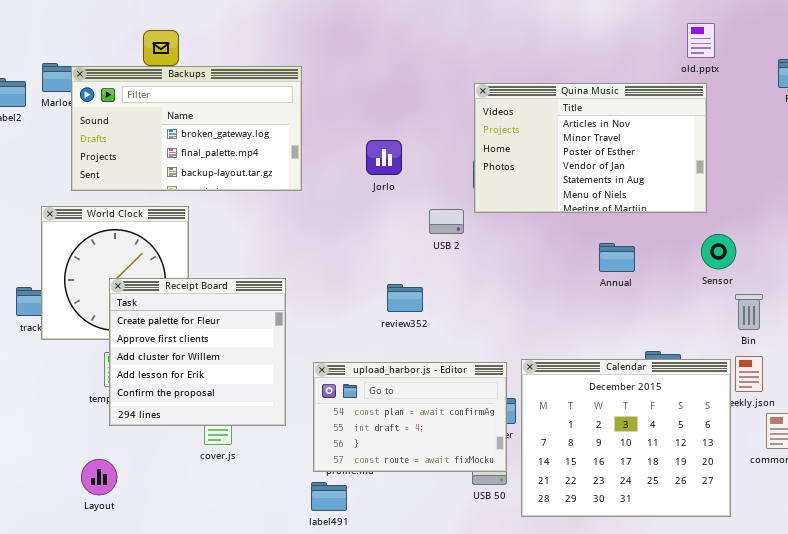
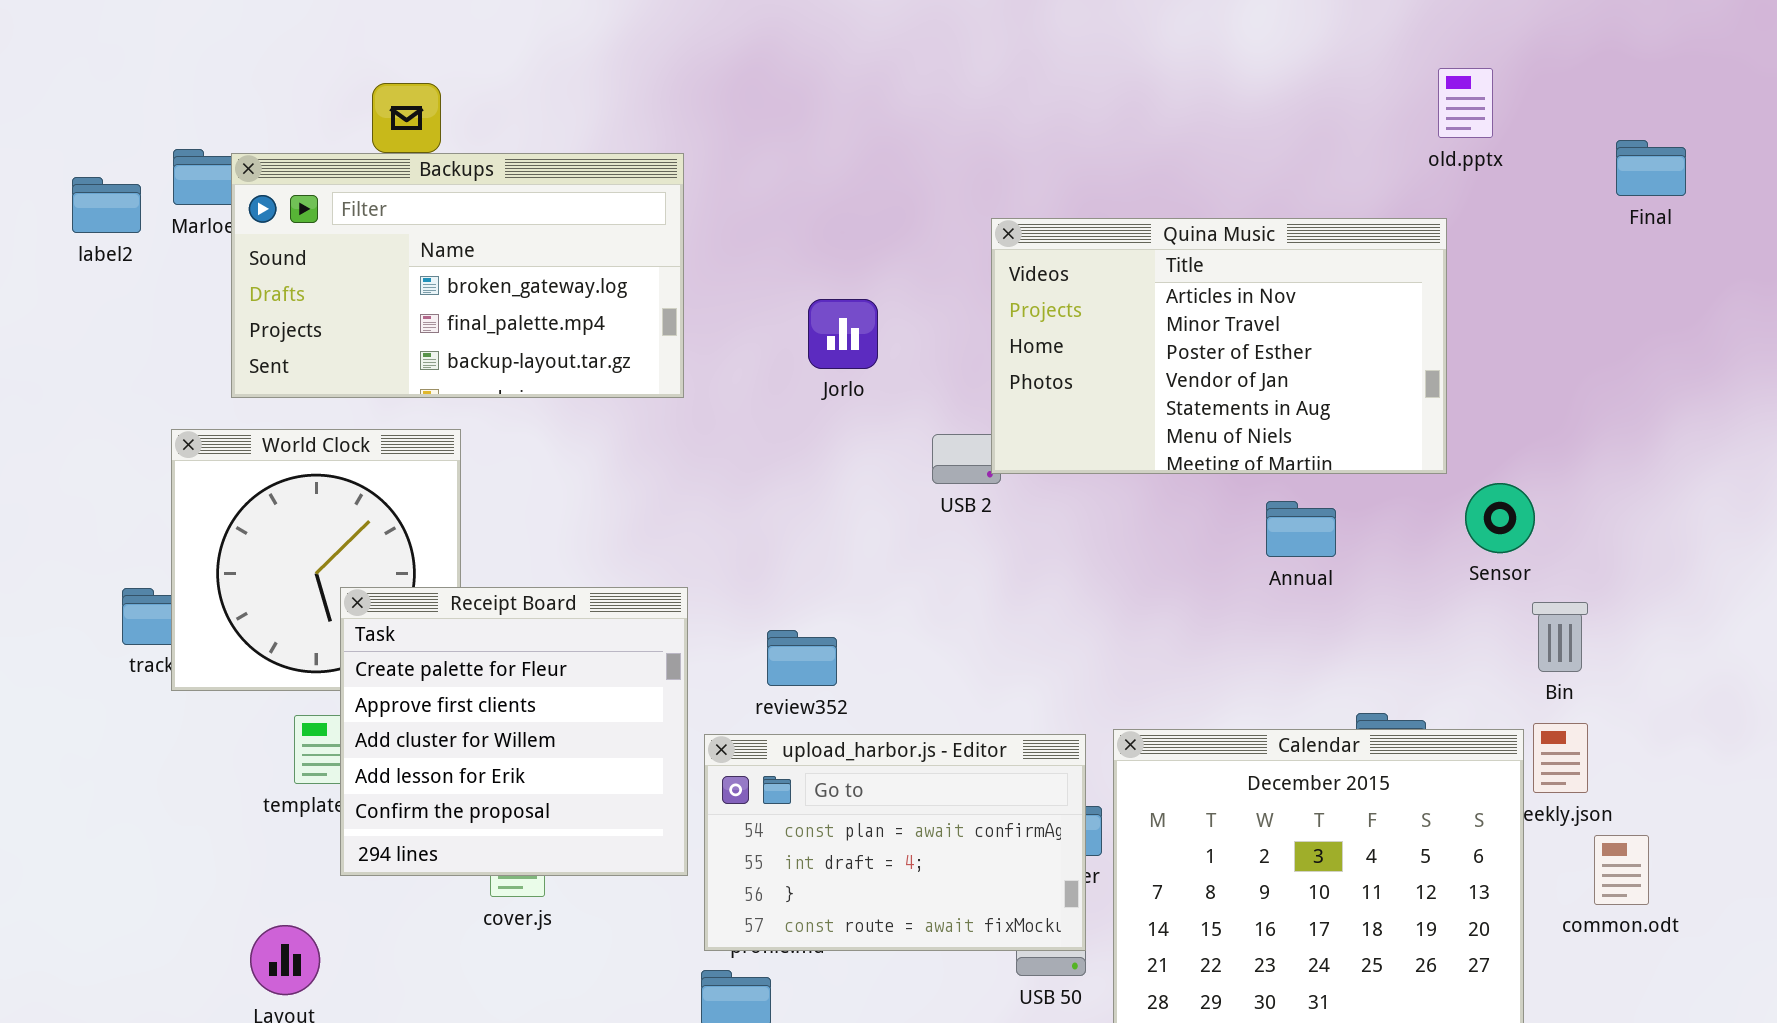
Quina Music: [474,83,707,213] -> [991,218,1447,474], moved
Receipt Board: [109,278,286,426] -> [340,587,688,876], moved
review352: [387,284,423,312] -> [767,630,837,686], moved

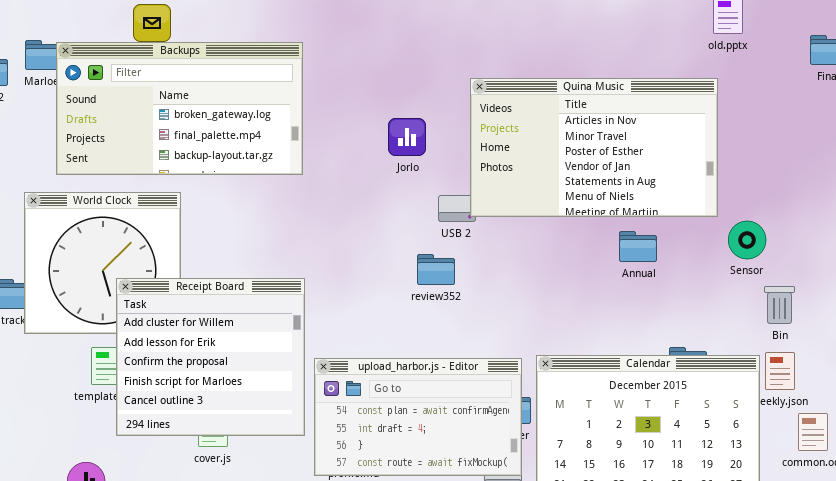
Jorlo: [808,299,878,369] -> [388,118,426,156], moved
Receipt Board: [340,587,688,876] -> [116,278,305,436], scrolled down 2 rows
review352: [767,630,837,686] -> [417,254,455,285], moved

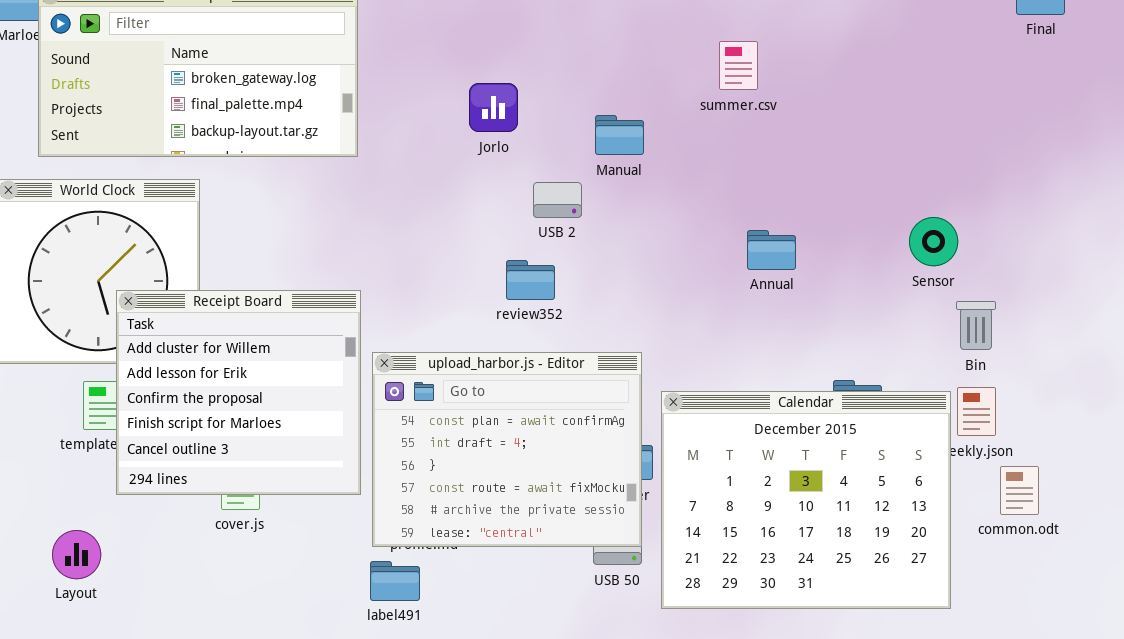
Quina Music: [470,78,718,217] -> none, closed
Annual: [619,231,657,262] -> [747,230,796,270], moved
upload_harbor.js - Editor: [314,358,522,476] -> [372,352,642,547], resized

